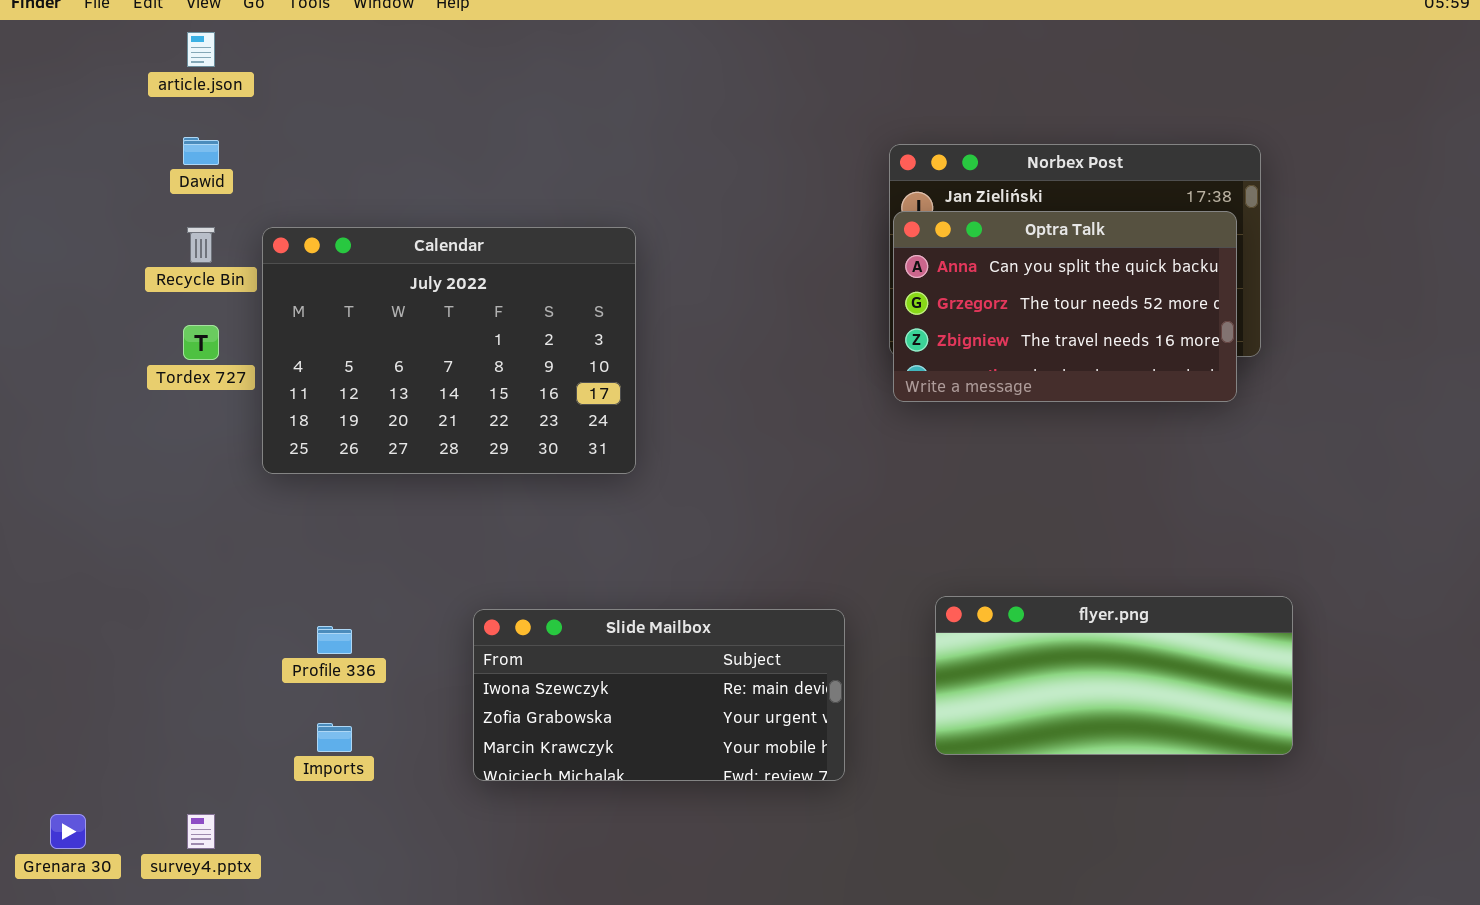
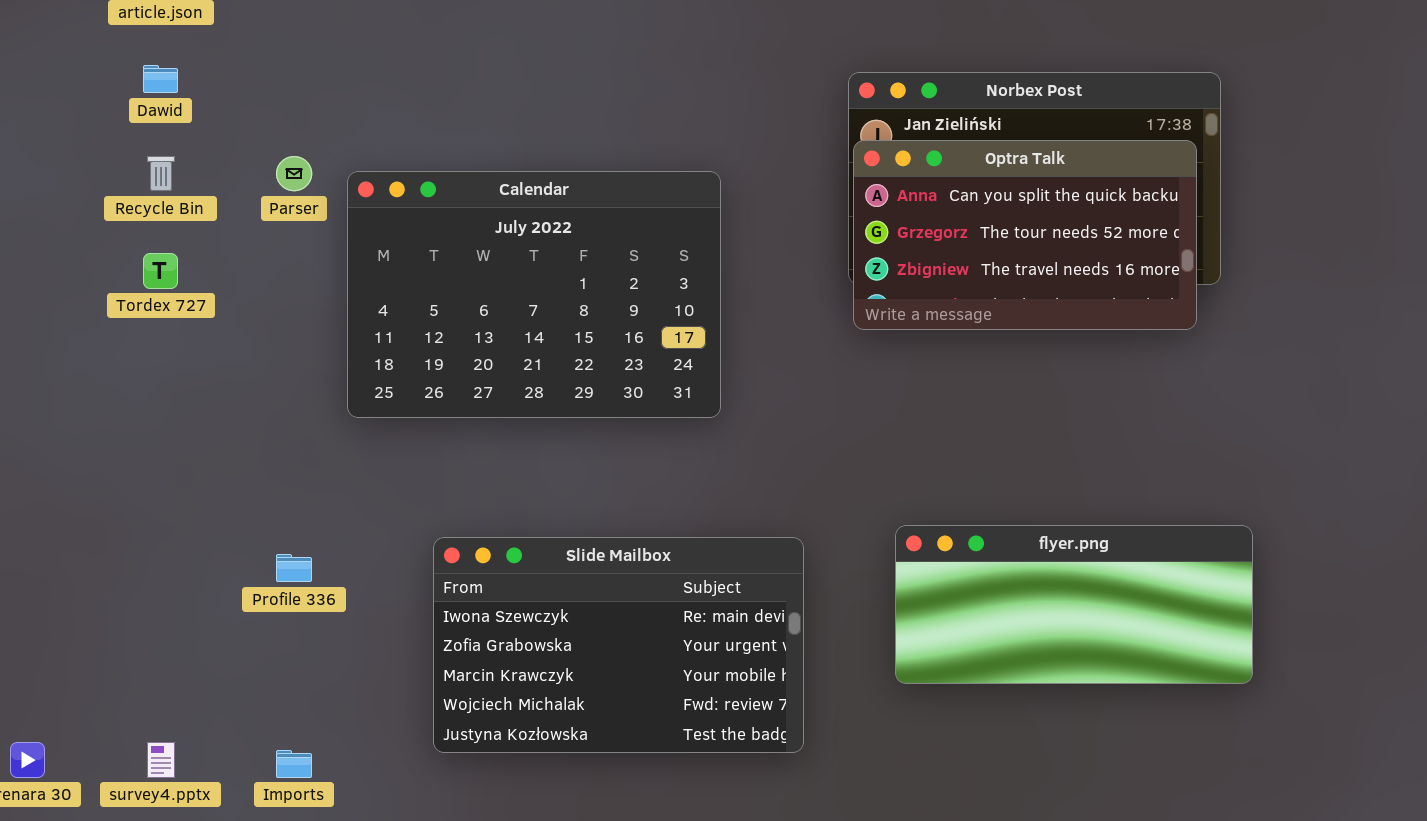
Calendar: [262,227,636,474] -> [347,171,721,418], moved
Slide Mailbox: [473,609,845,781] -> [433,537,804,753], resized
Imports: [317,723,352,752] -> [276,750,312,778], moved

